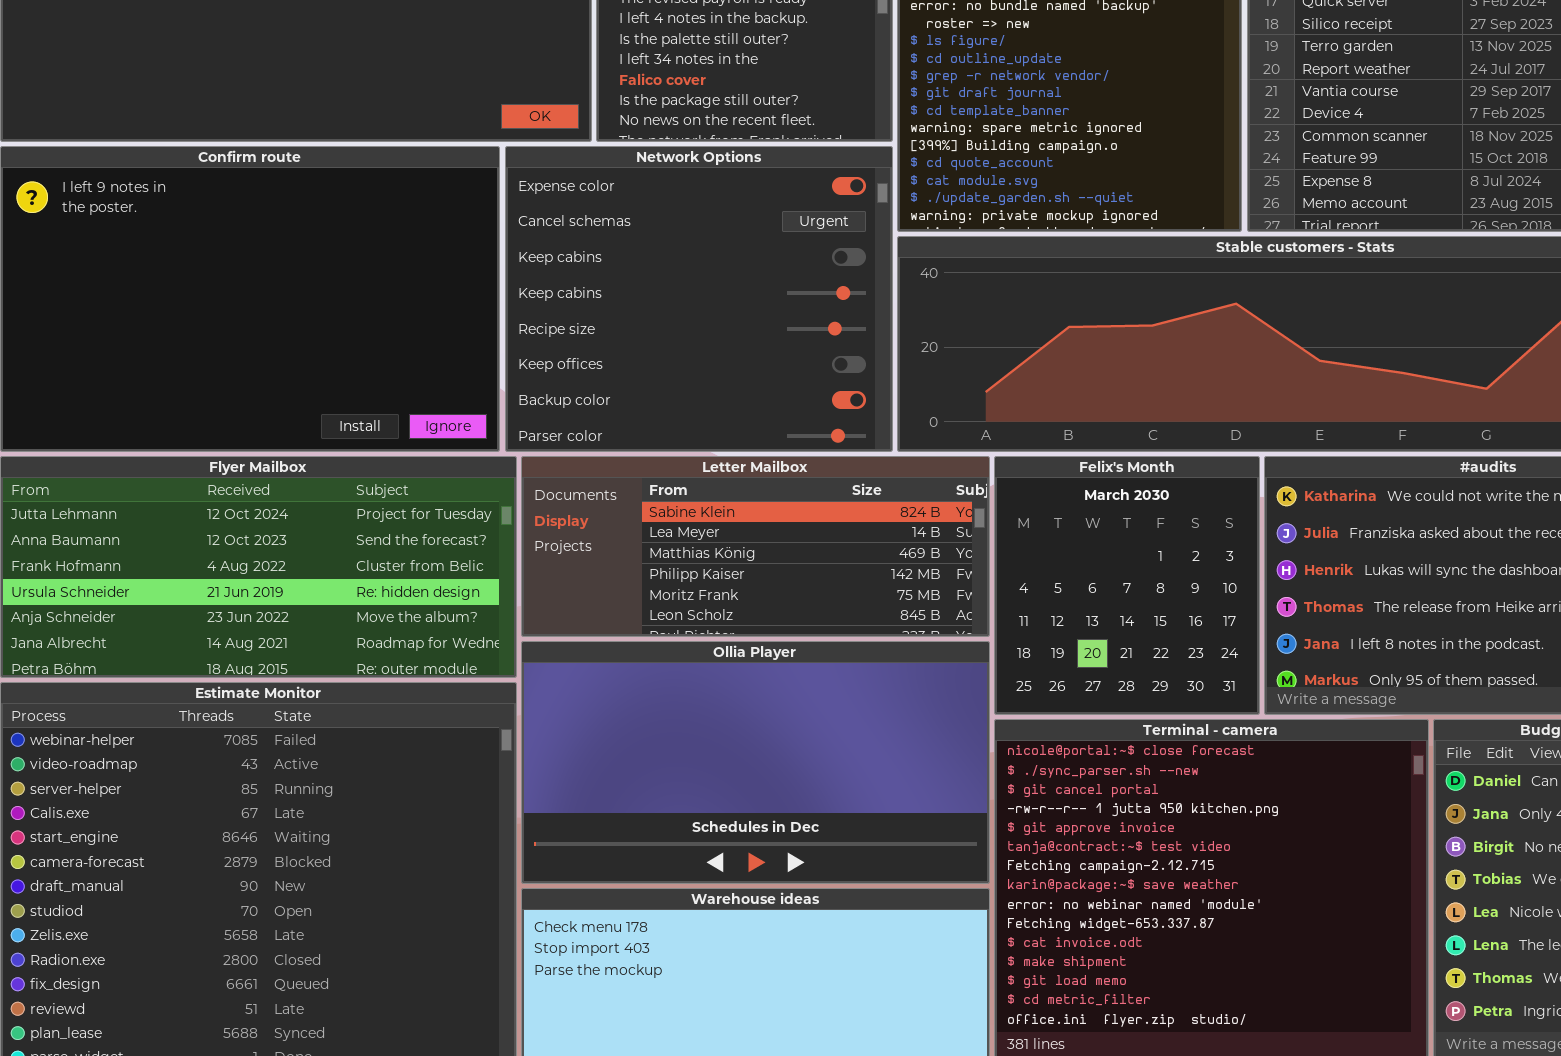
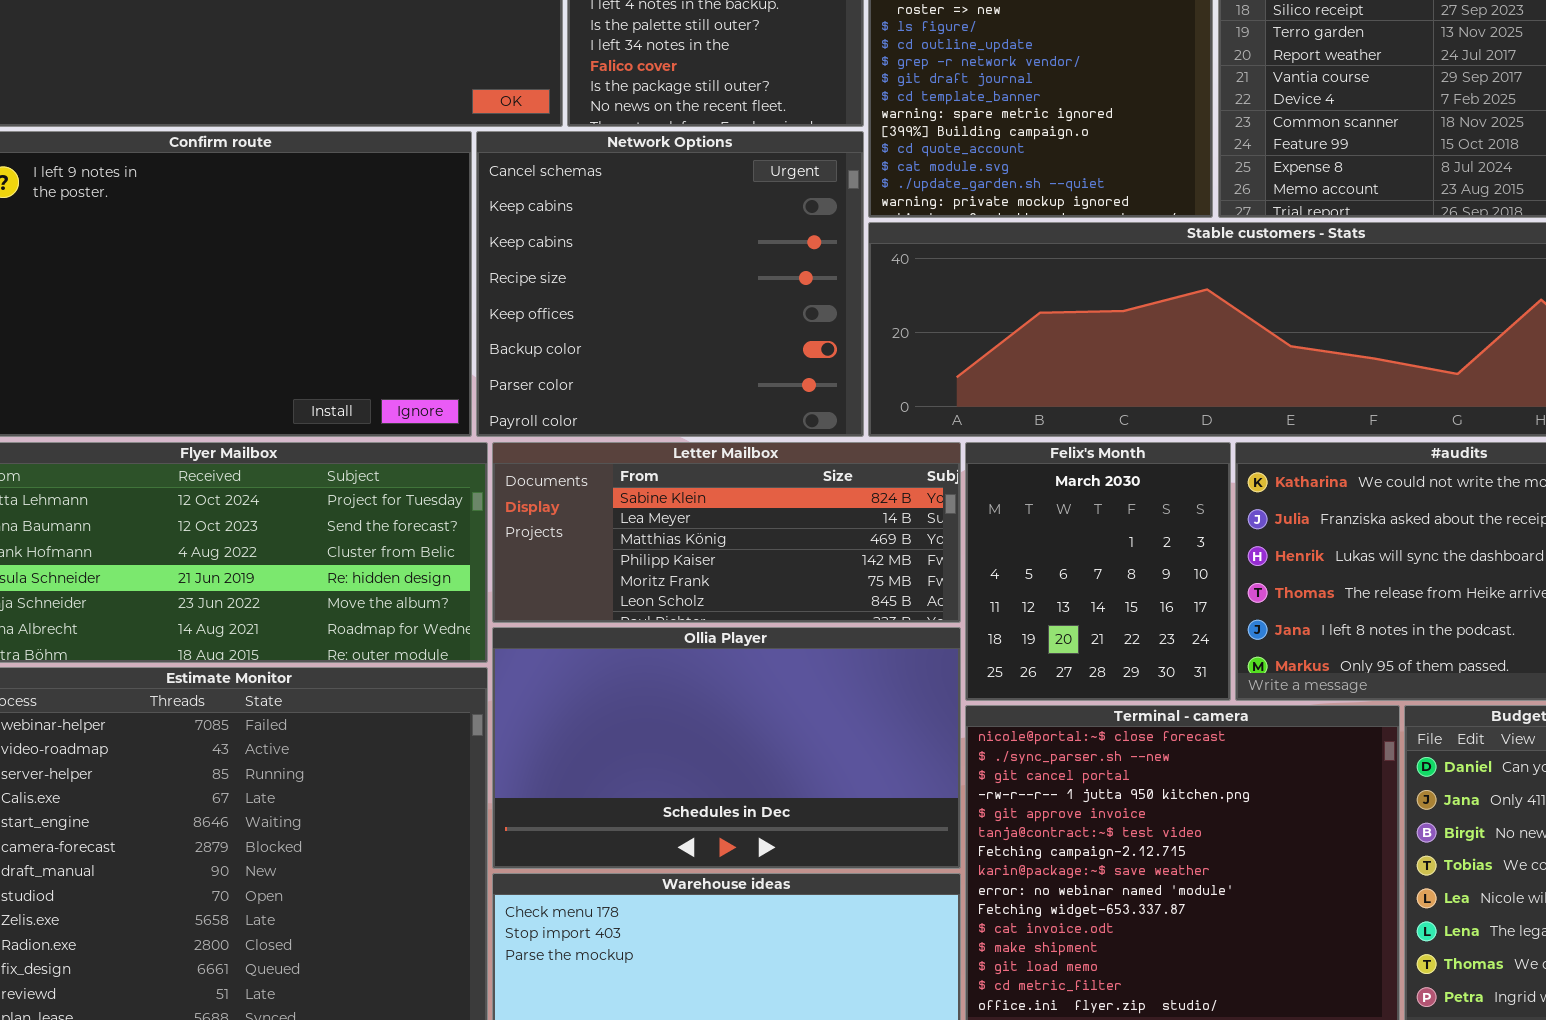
Network Options: [505,146,893,452] -> [476,131,864,437], scrolled down 1 row

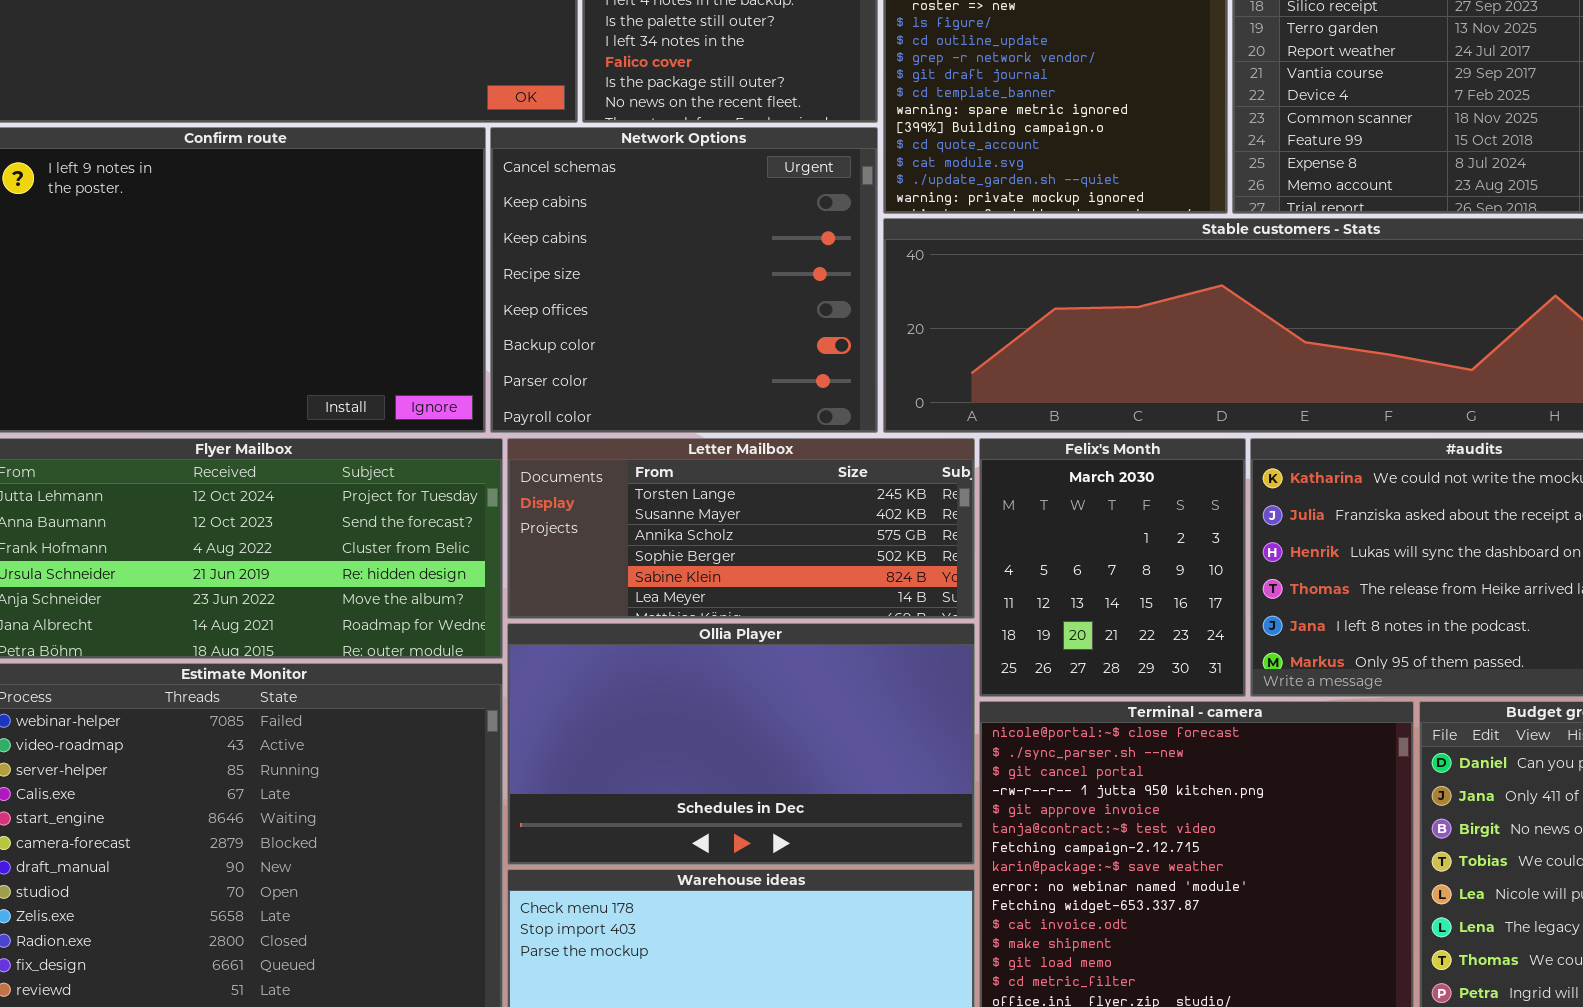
Letter Mailbox: [492,442,961,623] -> [507,438,975,619], scrolled up 4 rows

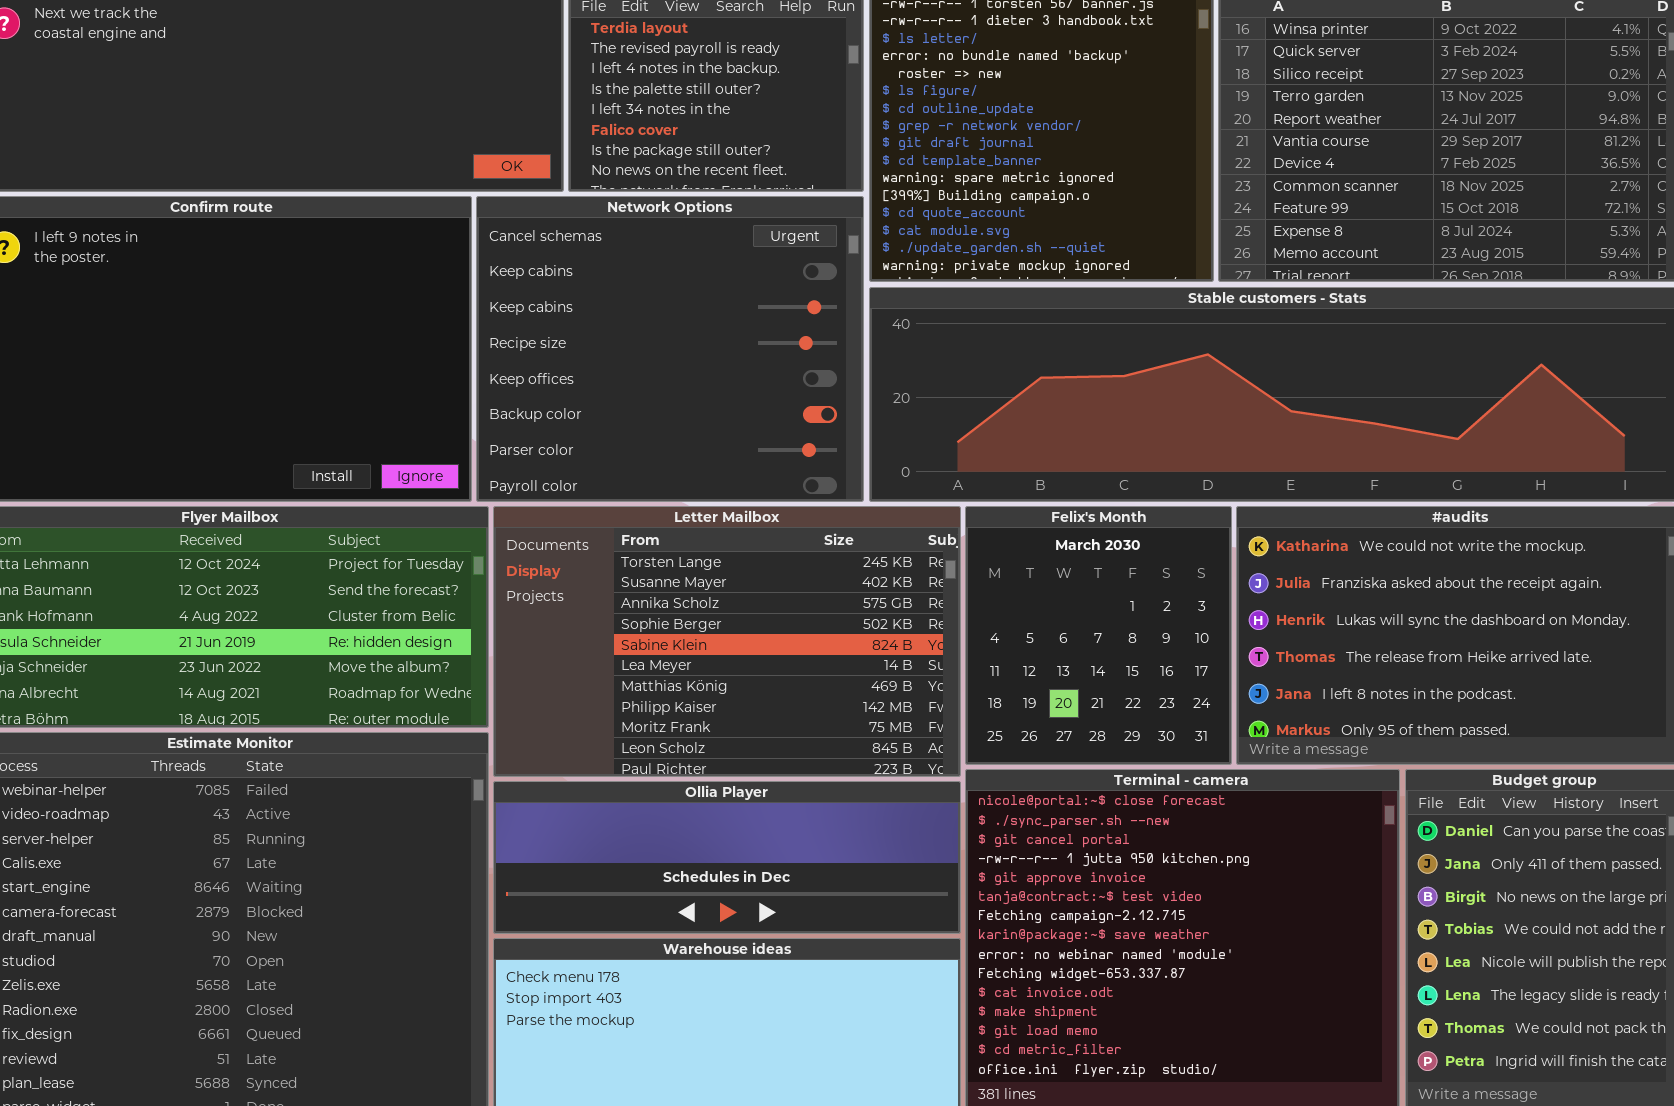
Letter Mailbox: [507,438,975,619] -> [493,506,961,777], resized
Ollia Player: [507,623,975,865] -> [493,781,961,934], resized

